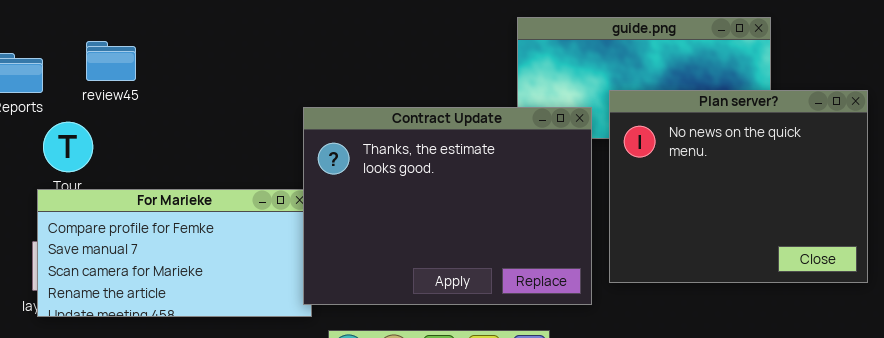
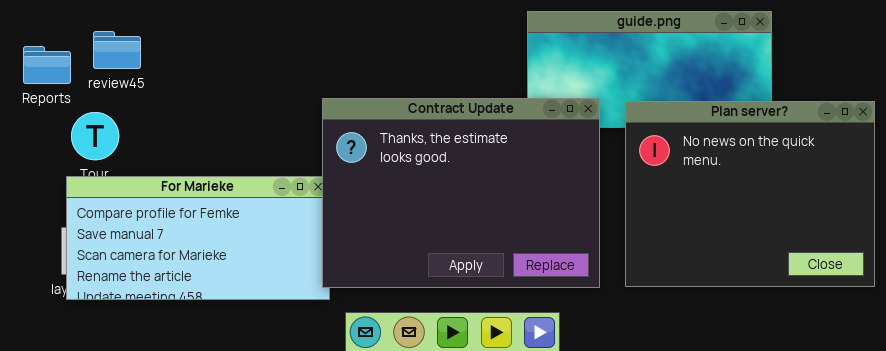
review45: [86,41,136,81] -> [93,31,141,69], moved
Plan server?: [609,90,868,283] -> [625,101,875,287], moved

